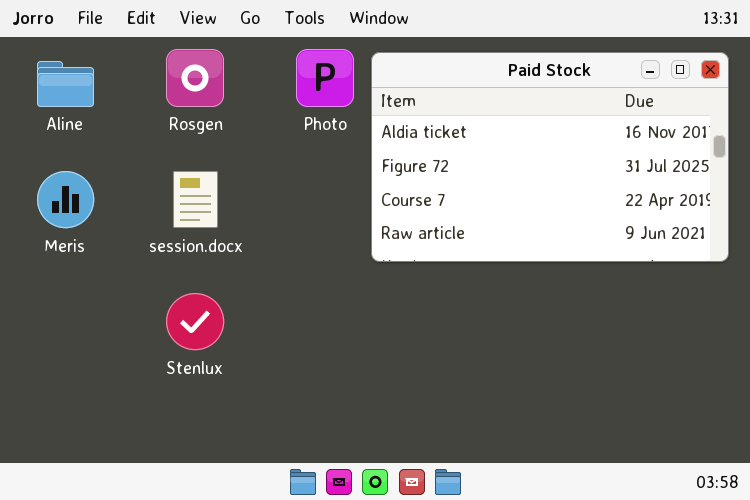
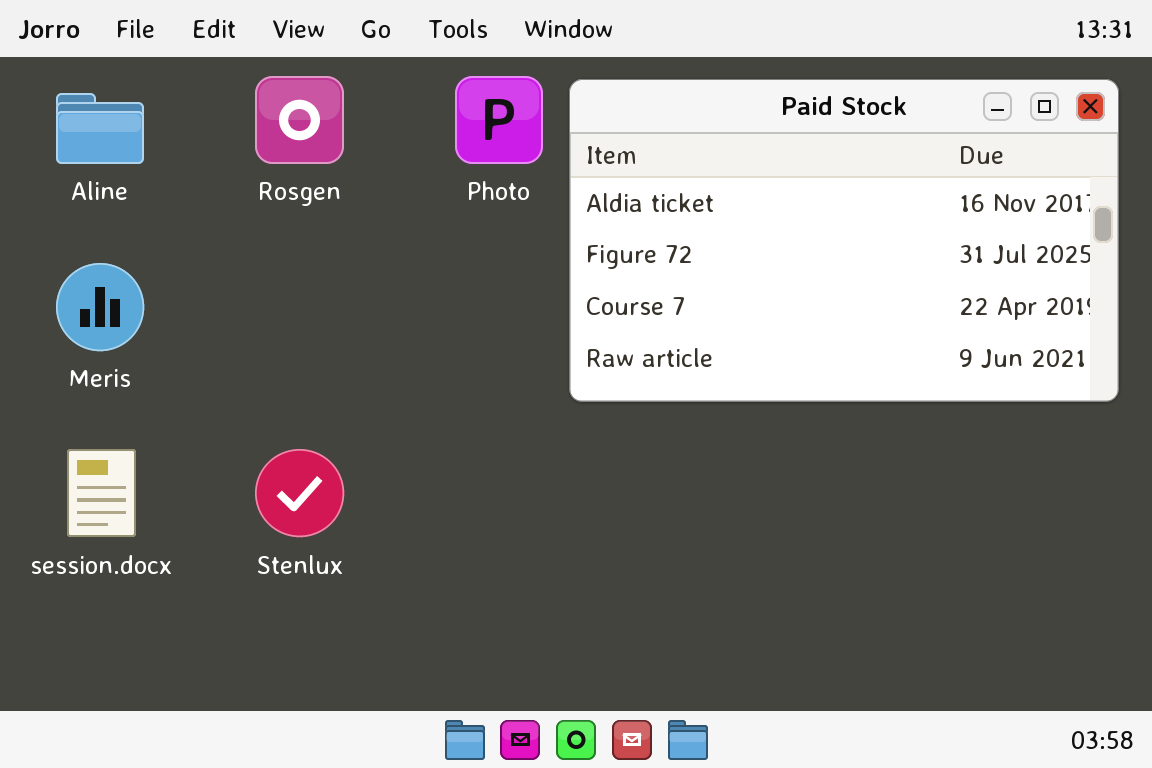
session.docx: [173,171,218,228] -> [67,449,136,537], moved

